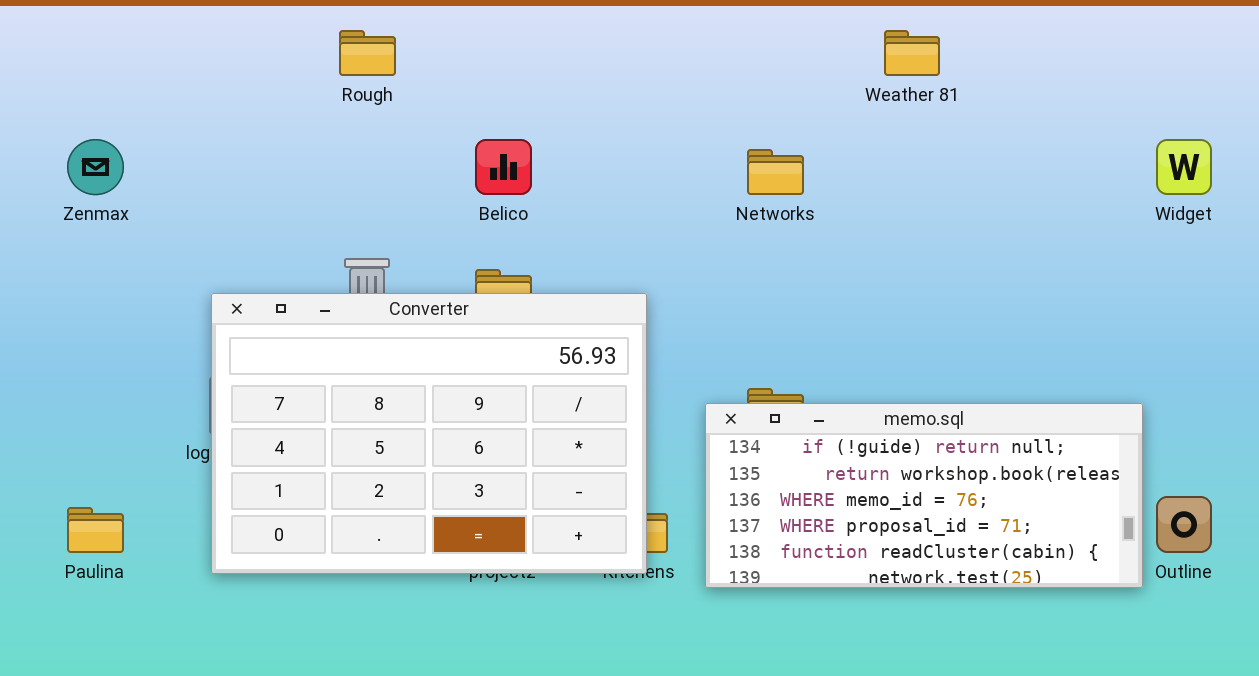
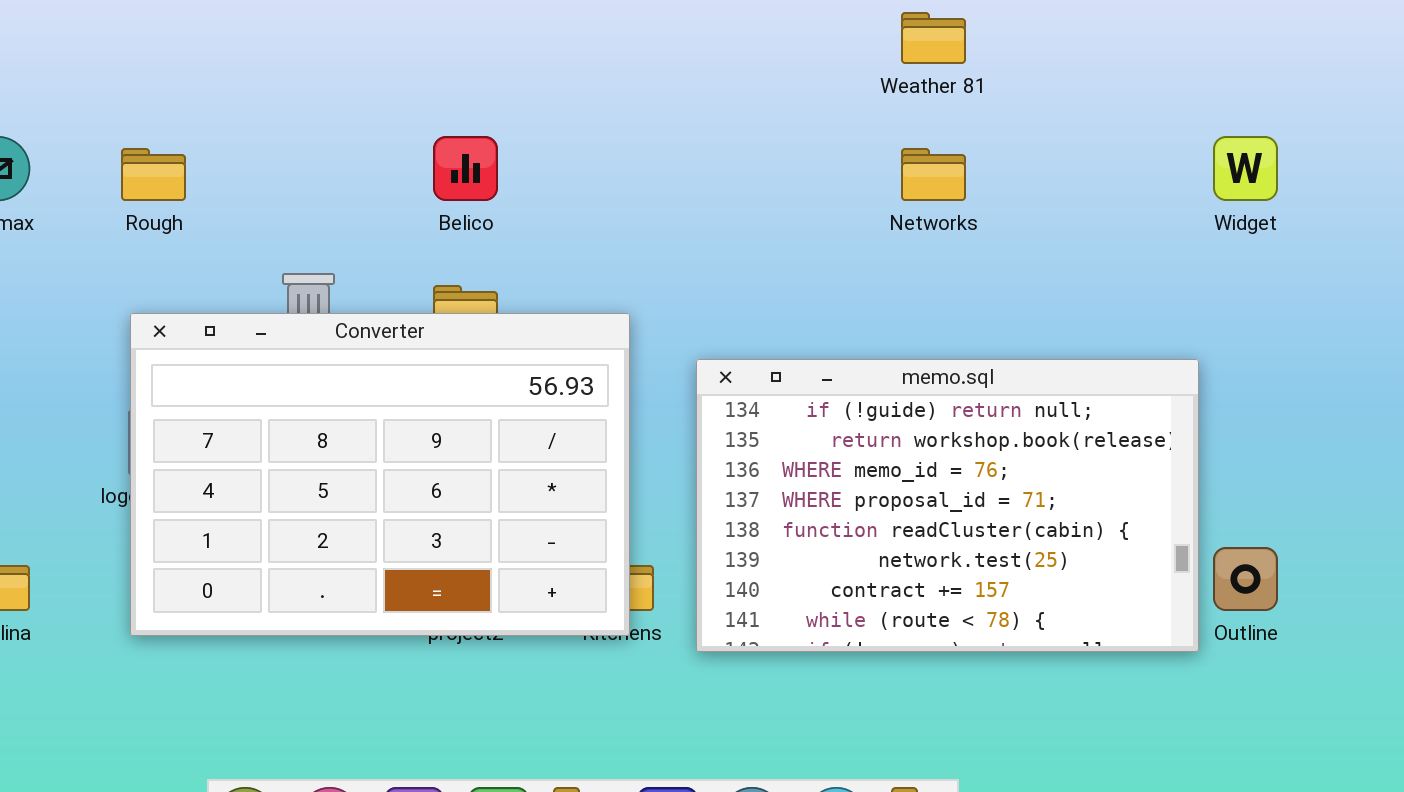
Rough: [339,30,396,76] -> [121,148,186,201], moved
Networks: [747,149,804,195] -> [901,148,966,201], moved
memo.sql: [705,403,1143,588] -> [696,359,1199,652], resized

